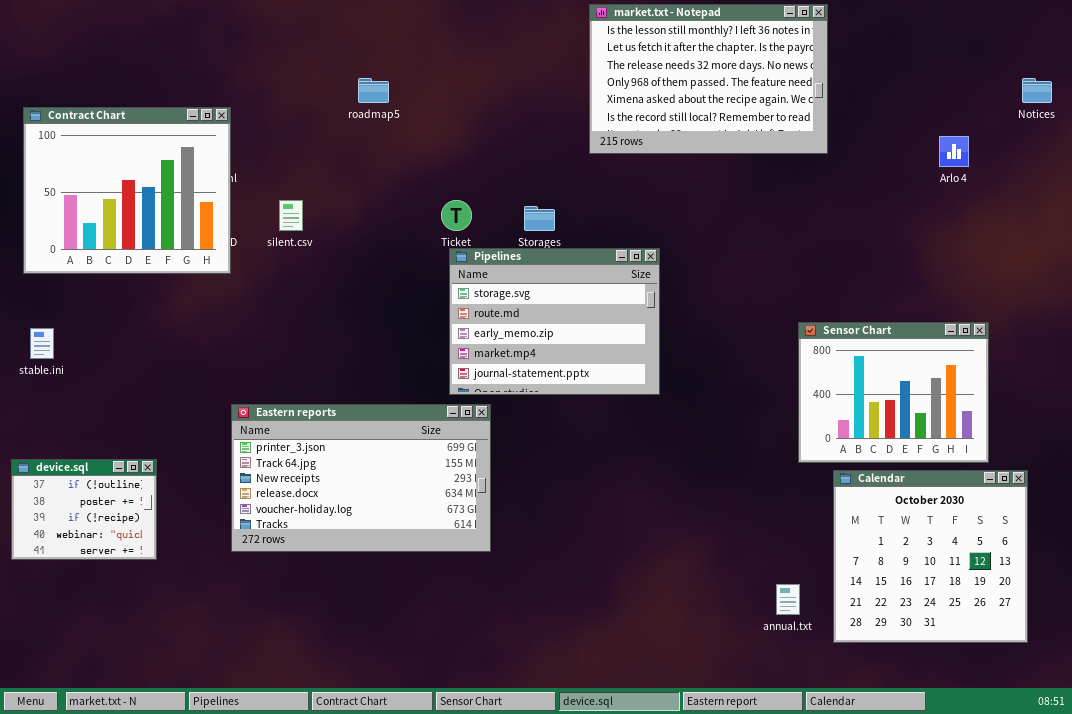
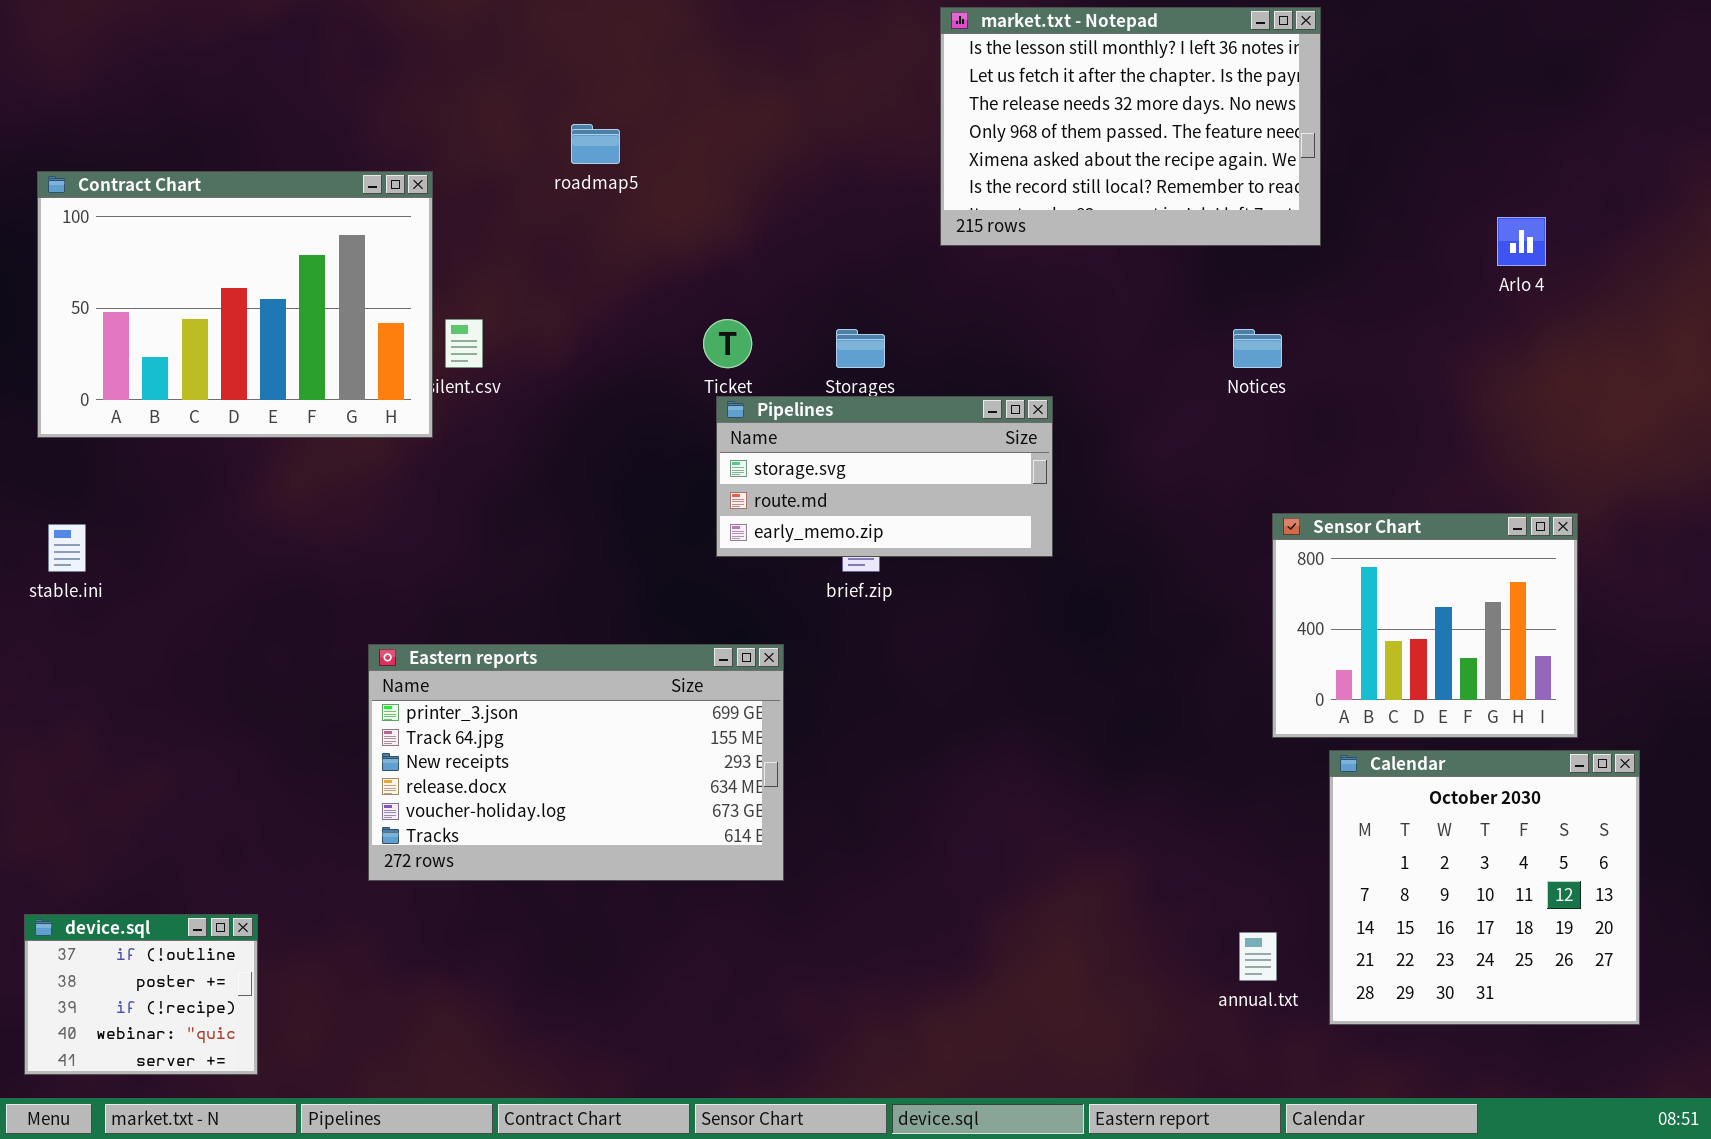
Notices: [1022,78,1052,103] -> [1233,329,1282,368], moved
Contract Chart: [23,107,231,274] -> [37,171,433,438], resized
Pipelines: [449,248,660,395] -> [716,396,1053,557], resized
device.sql: [11,459,157,560] -> [24,914,258,1075], moved

